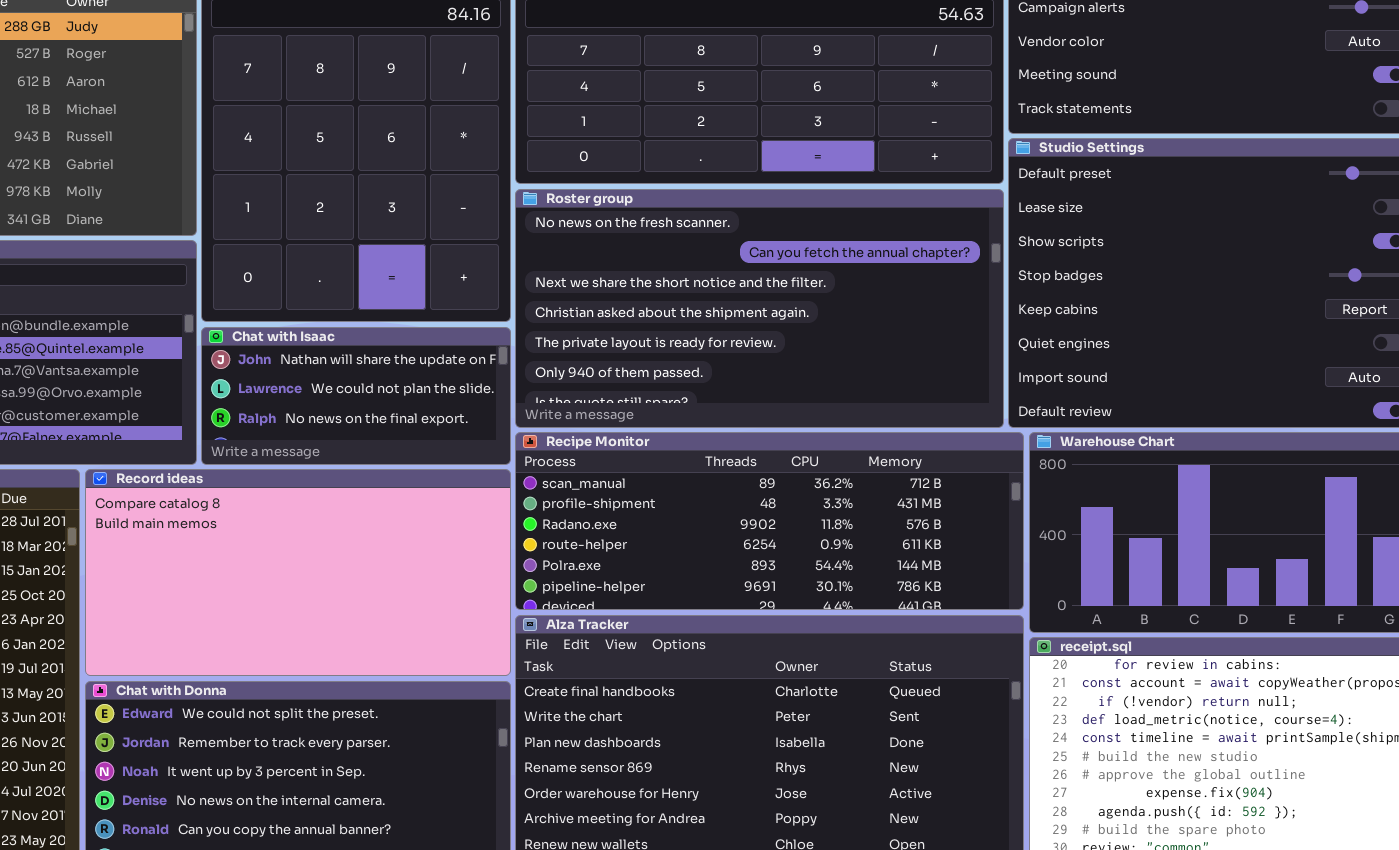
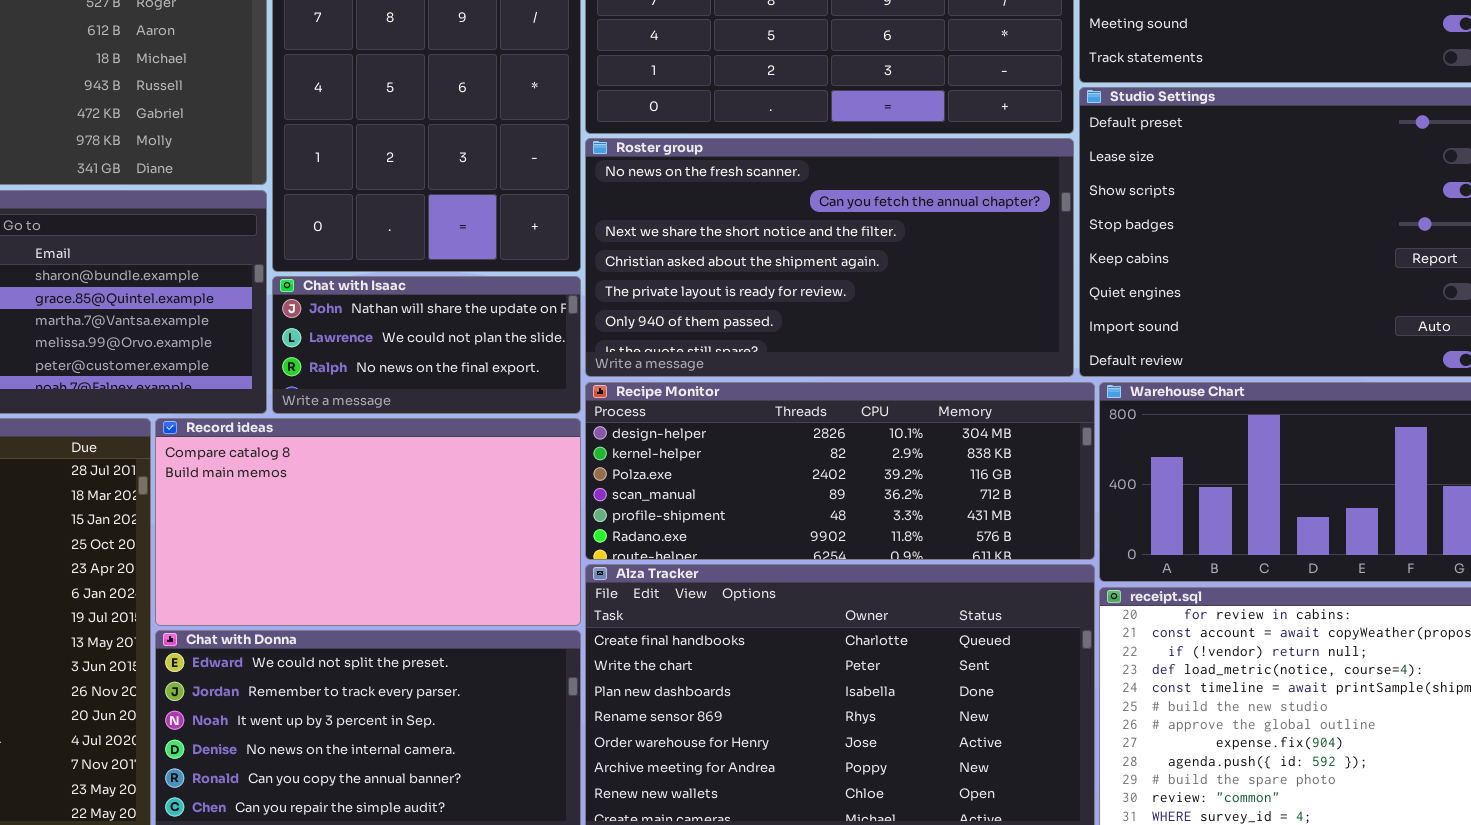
Recipe Monitor: [515,432,1024,610] -> [585,382,1095,560], scrolled up 3 rows

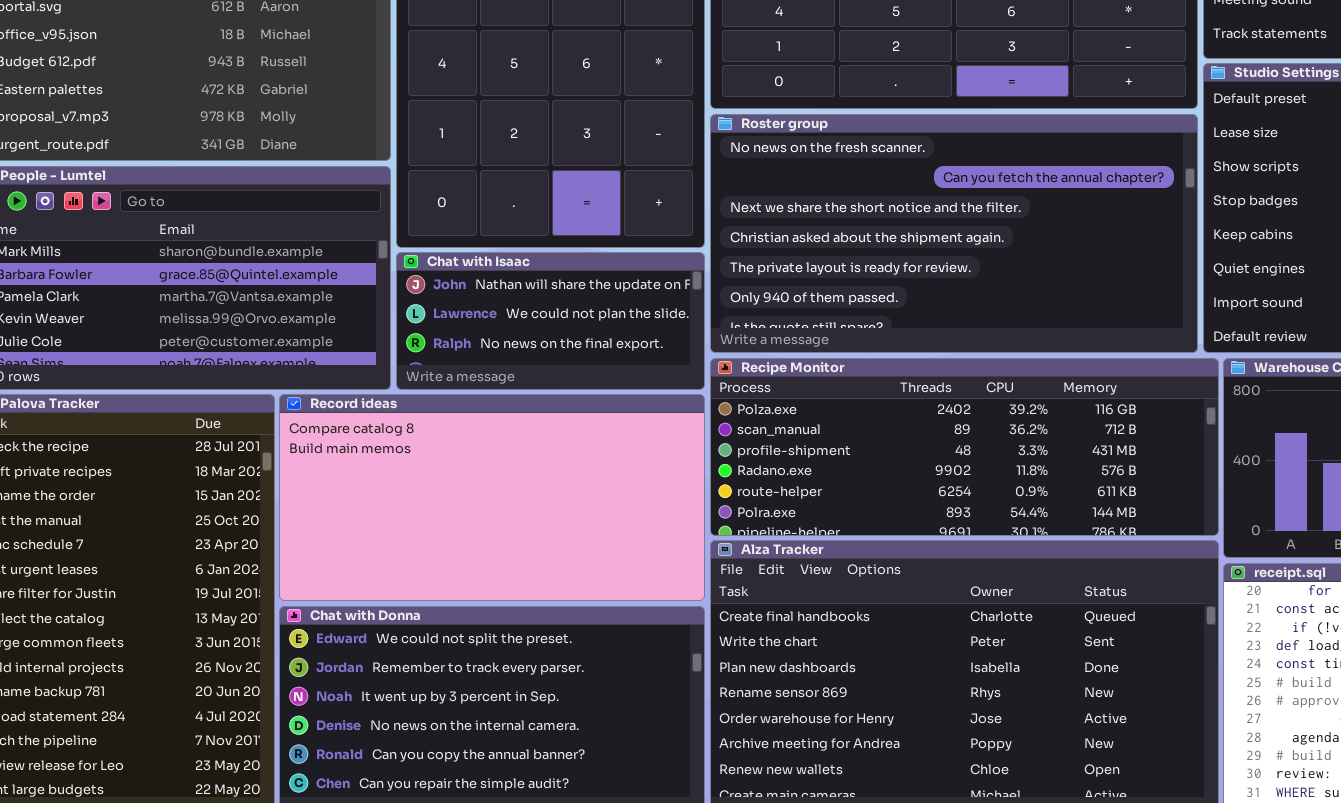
Recipe Monitor: [585,382,1095,560] -> [710,358,1219,536], scrolled down 2 rows

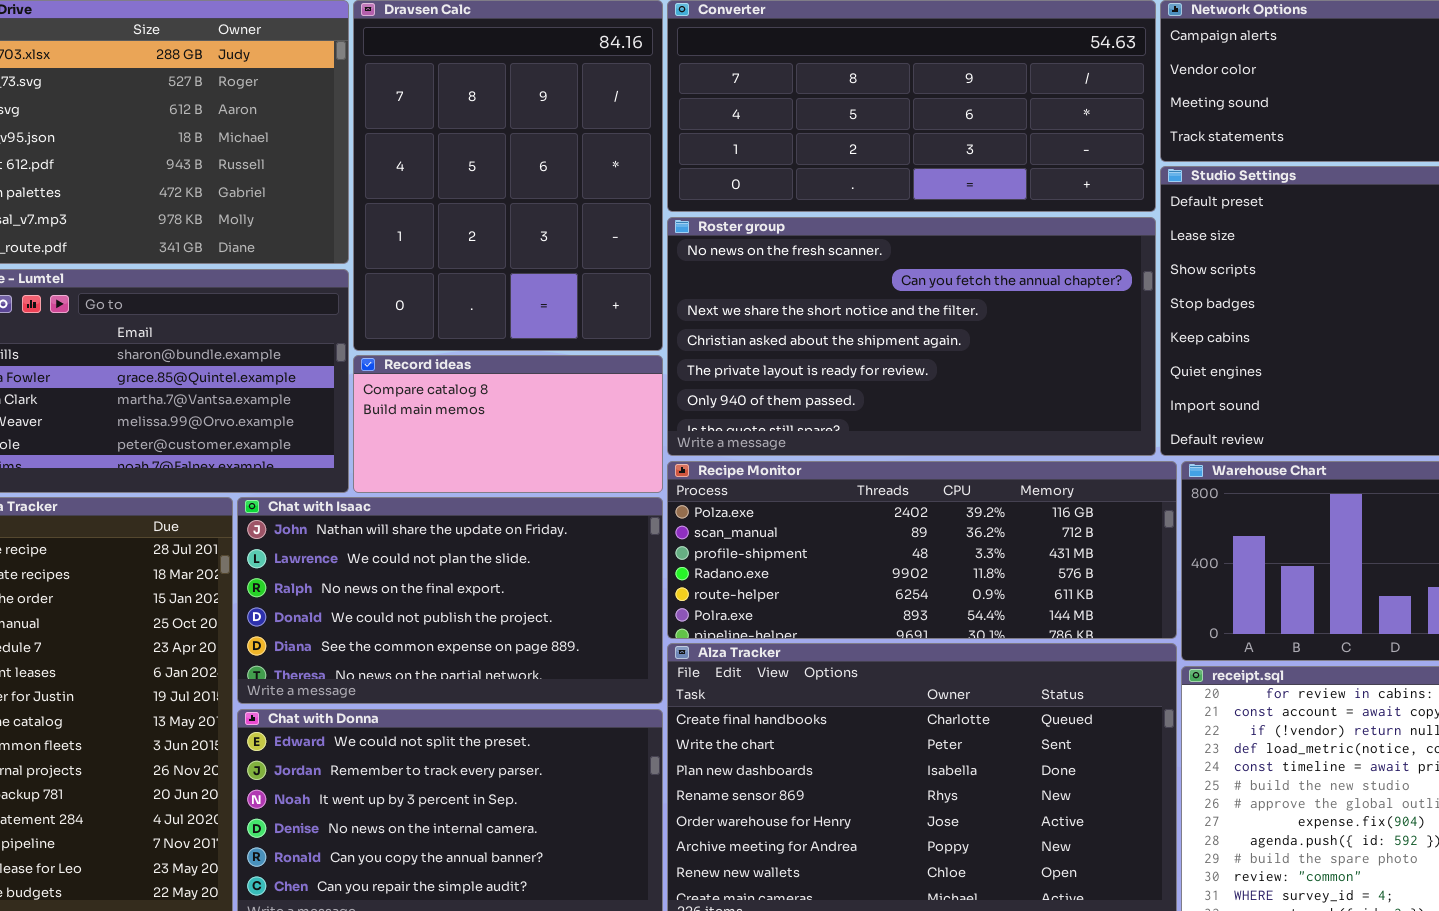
Chat with Isaac: [396,252,705,390] -> [237,497,663,704], moved, resized
Record ideas: [279,394,705,601] -> [353,355,663,493], moved, resized

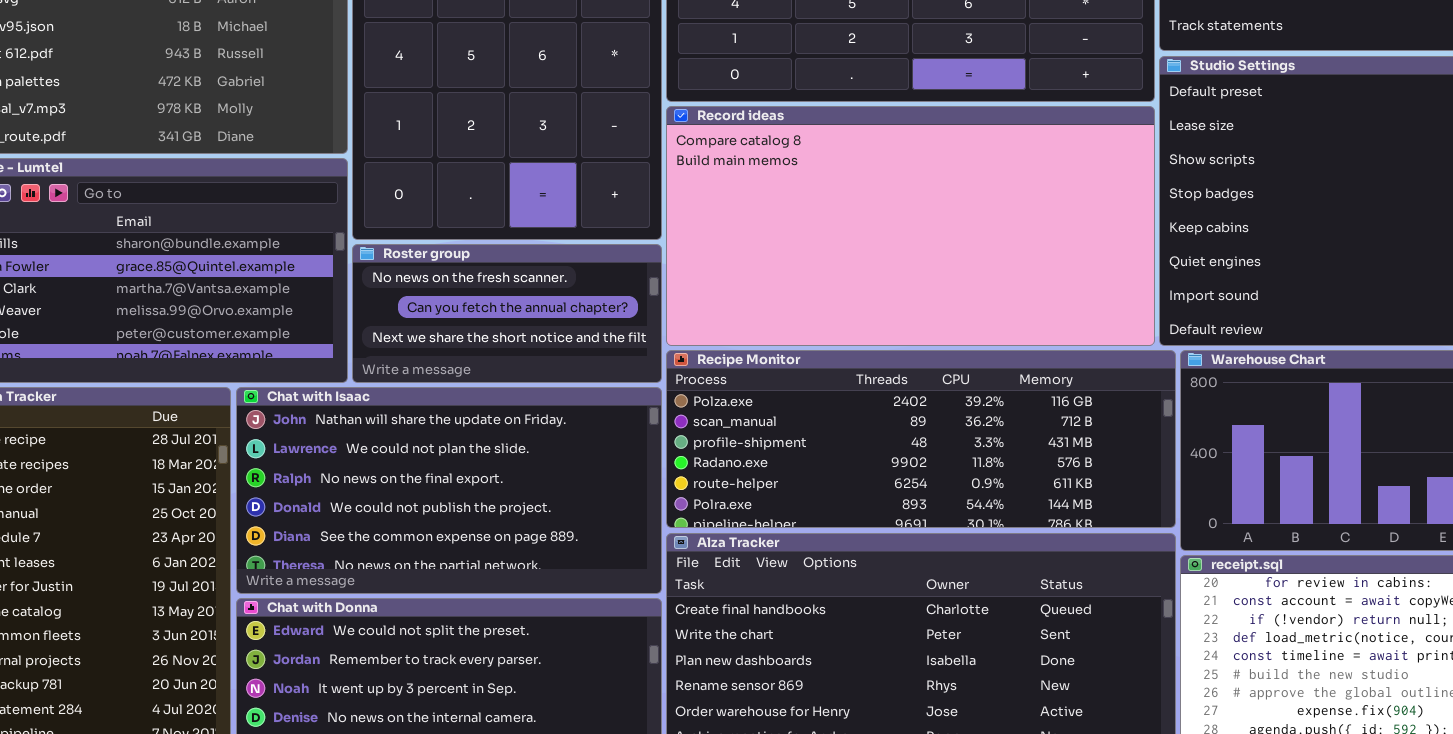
Roster group: [667,217,1156,456] -> [352,244,662,383], moved, resized
Record ideas: [353,355,663,493] -> [666,106,1155,346], moved, resized

